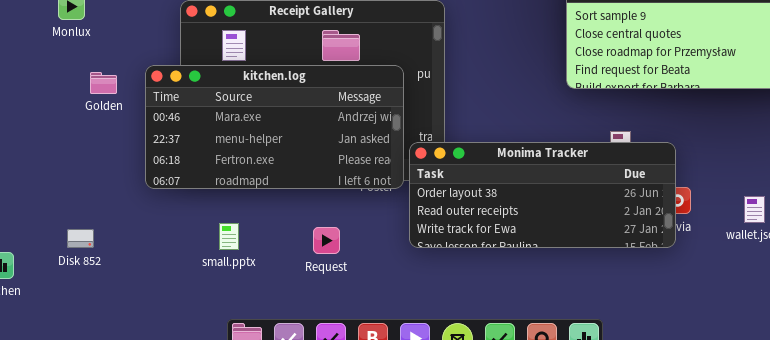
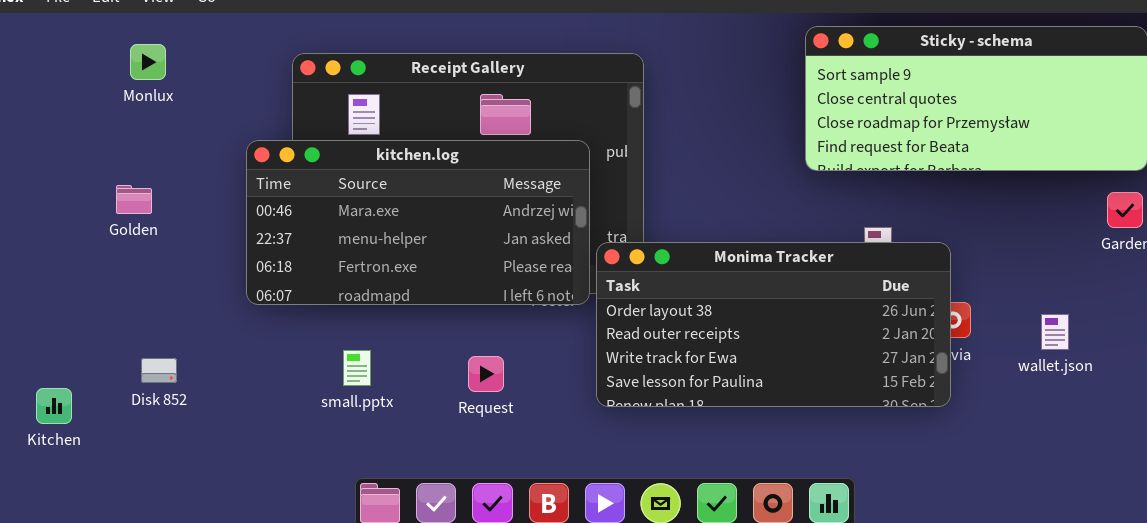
Golden: [90,72,117,94] -> [116,185,152,214], moved
Monima Tracker: [409,142,676,248] -> [596,242,951,407], resized

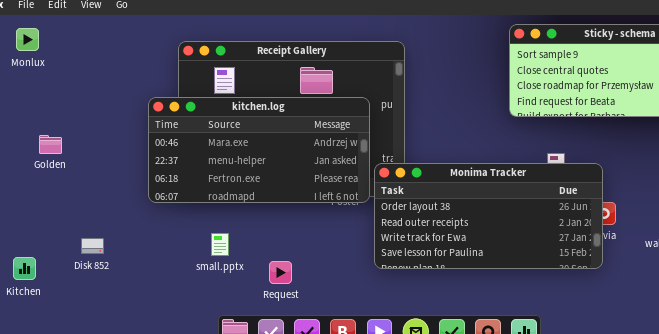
Monlux: [130,44,166,80] -> [16,28,39,51], moved
Golden: [116,185,152,214] -> [39,135,62,154], moved
Request: [468,356,504,392] -> [269,261,292,284], moved

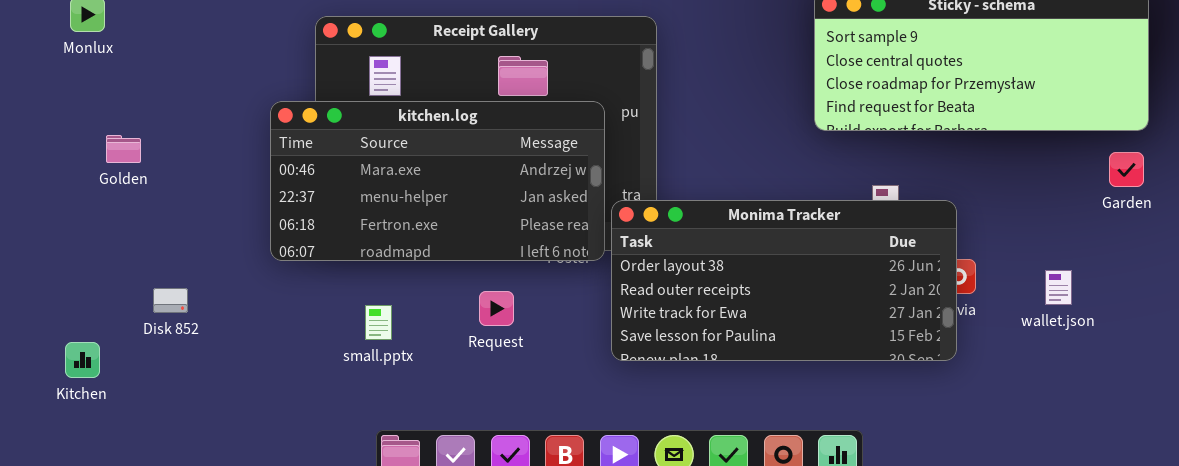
Golden: [39,135,62,154] -> [106,135,141,163], moved
Disk 852: [81,238,104,254] -> [153,288,188,313], moved
Request: [269,261,292,284] -> [479,291,514,326], moved

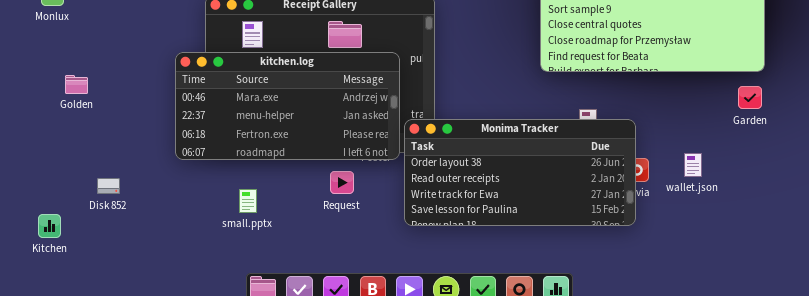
wallet.json: [1045,270,1072,305] -> [684,153,702,177], moved
Request: [479,291,514,326] -> [330,171,354,194], moved

